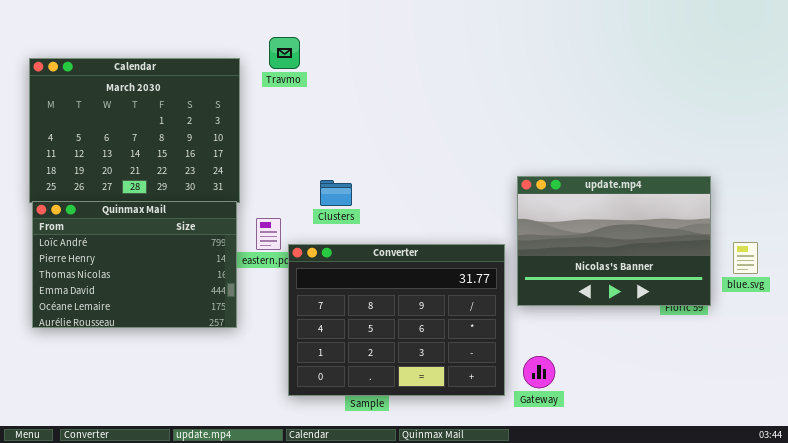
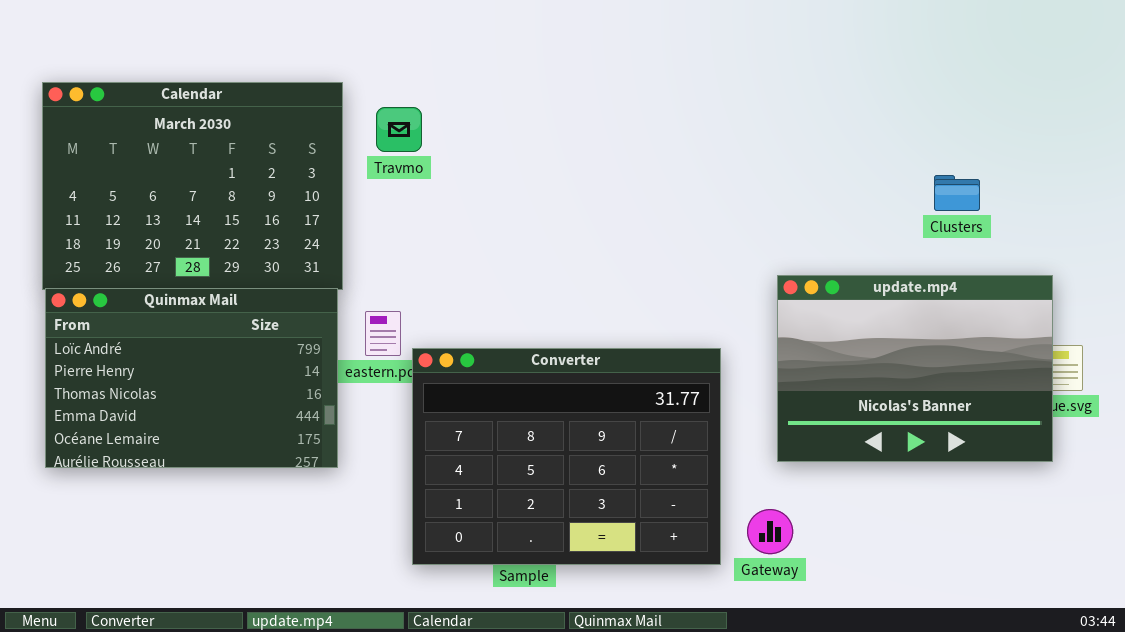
Travmo: [269,37,300,69] -> [376,107,422,152], moved
update.mp4: [517,176,711,306] -> [777,275,1053,462], moved
Clusters: [320,180,352,206] -> [934,175,980,211], moved

